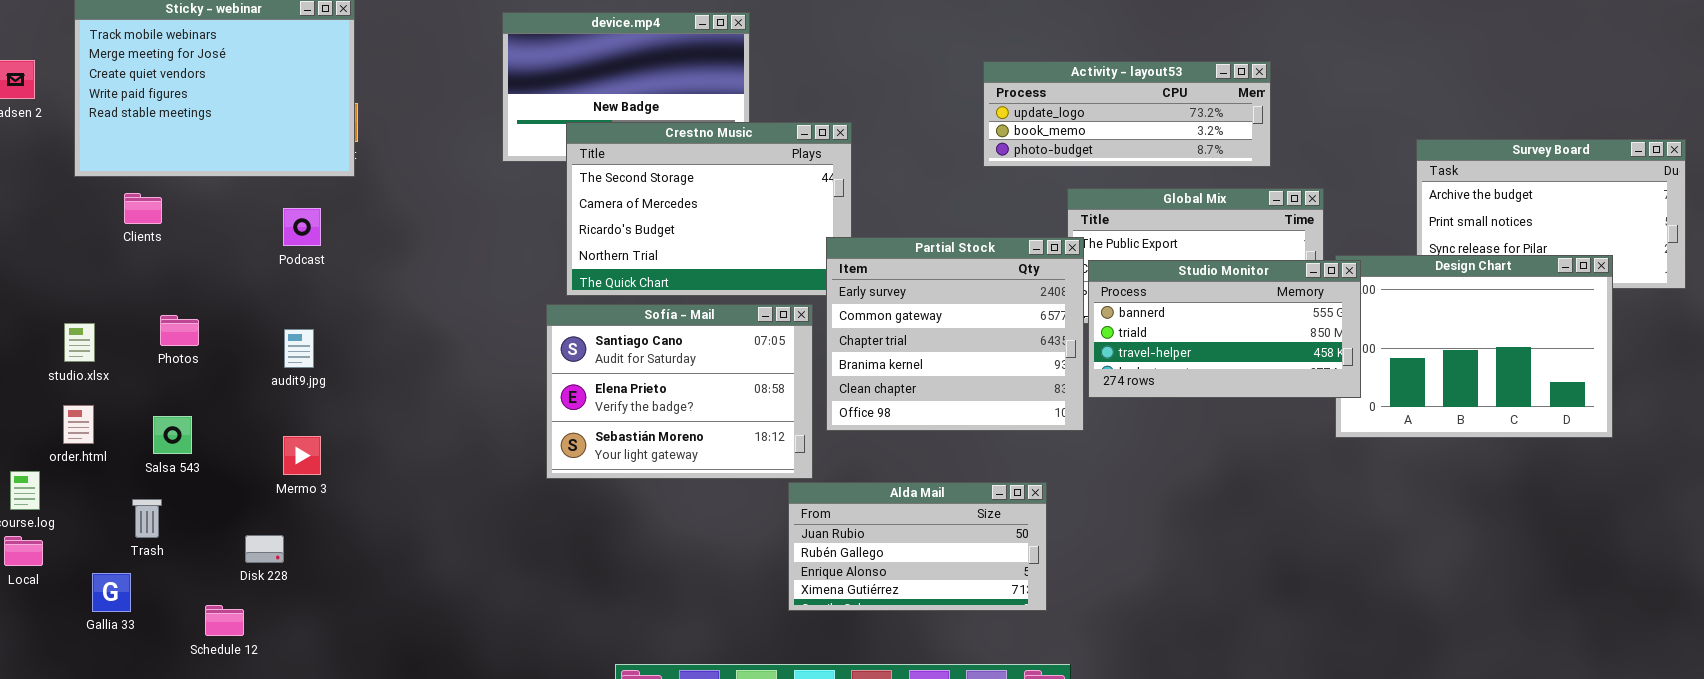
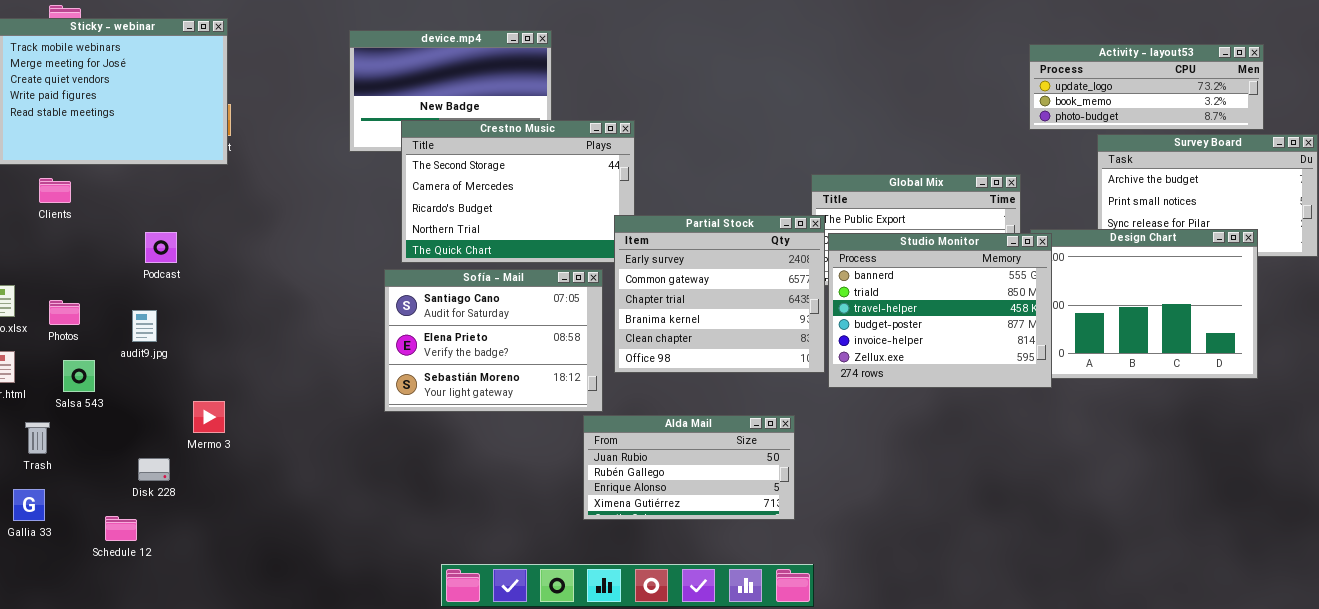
Activity - layout53: [983,61,1271,167] -> [1029,44,1264,130], moved
Podcast: [283,208,321,246] -> [145,232,177,263], moved
Studio Monitor: [1088,260,1361,398] -> [828,233,1052,388], resized
Photos: [160,315,199,346] -> [49,300,80,325], moved
audit9.jpg: [284,329,314,368] -> [132,310,157,342], moved
Mermo 3: [283,436,321,475] -> [193,401,225,433], moved
Trash: [132,499,162,538] -> [25,422,50,454], moved

